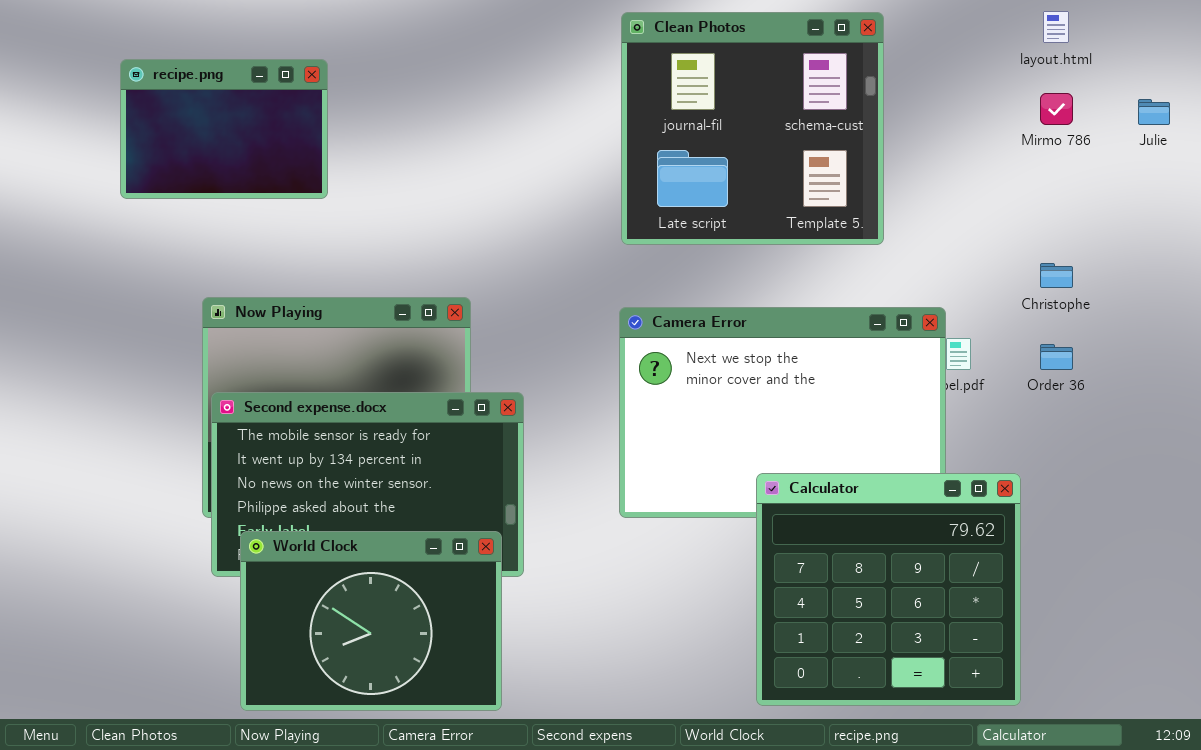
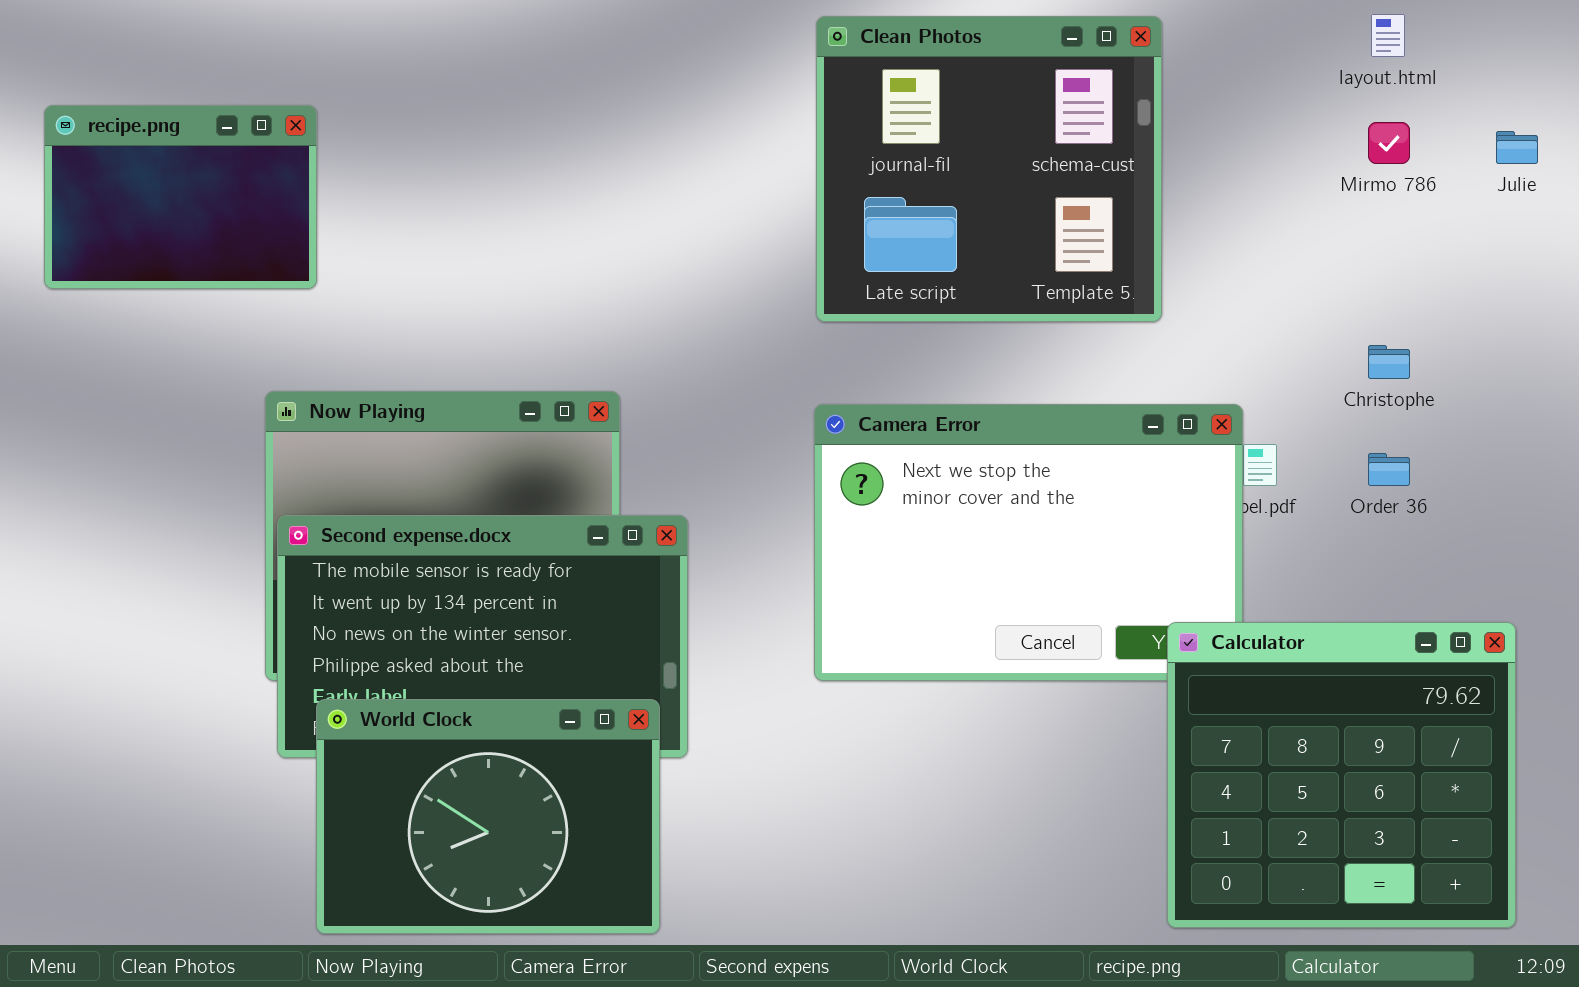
recipe.png: [120,59,328,199] -> [44,105,317,289], moved
Calculator: [756,473,1021,706] -> [1167,622,1516,928], moved

